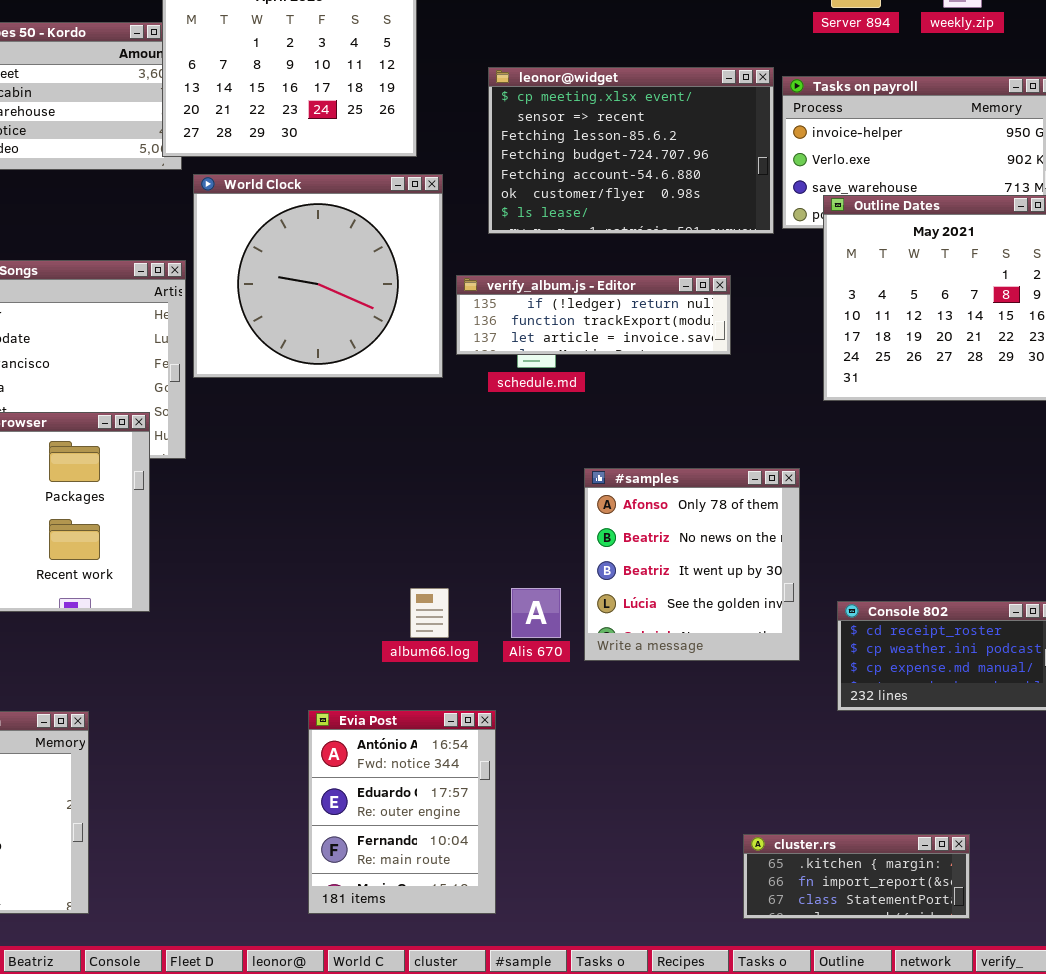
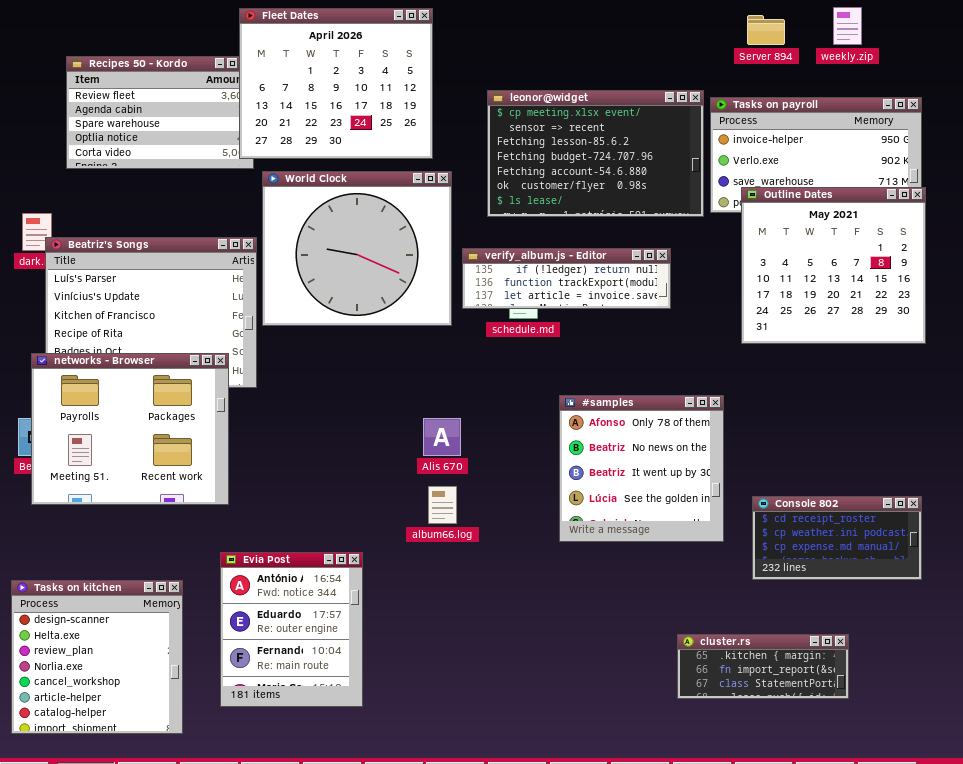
Alis 670: [511,588,561,638] -> [423,418,461,456], moved
Evia Post: [308,710,496,914] -> [220,552,363,707], moved
cluster.rs: [743,834,970,919] -> [677,634,849,699], moved

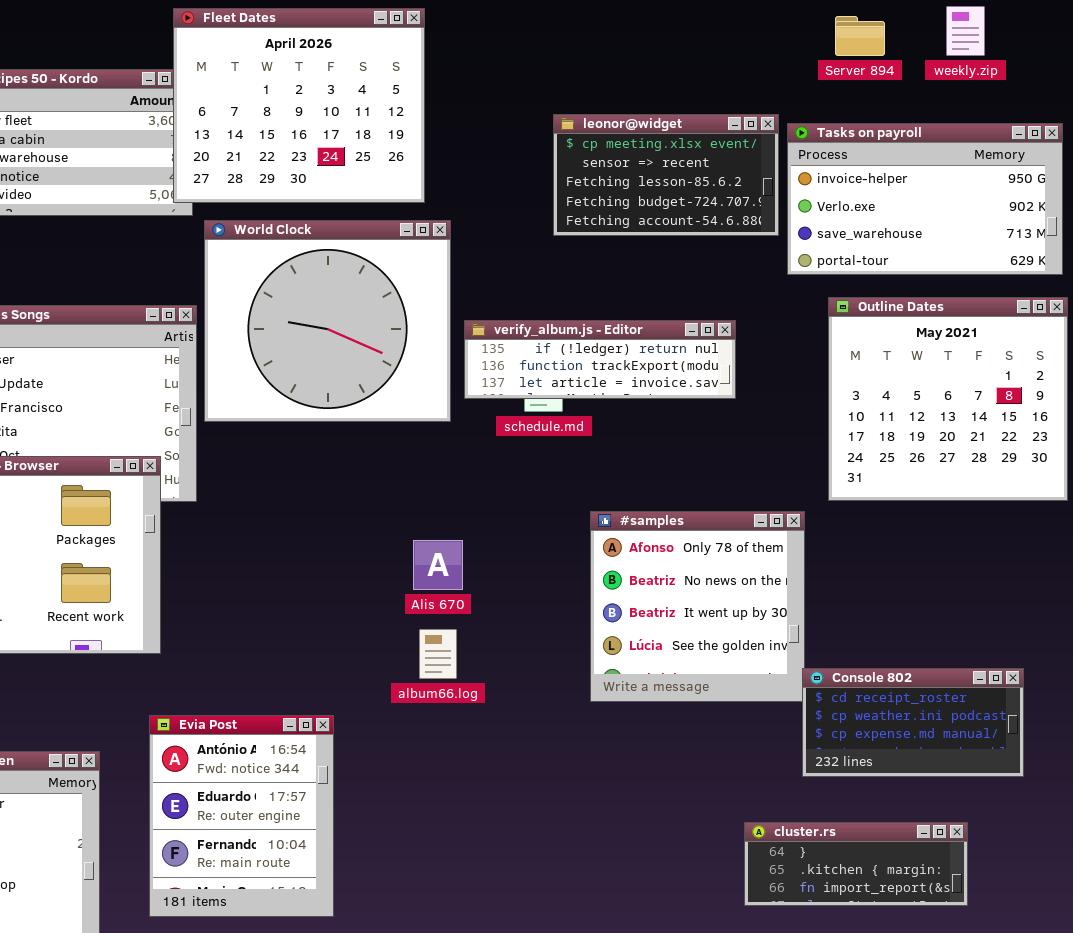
leonor@widget: [487,90,704,217] -> [553,114,779,236], resized
Outline Dates: [741,187,926,344] -> [828,297,1068,501], moved
Console 802: [752,496,922,580] -> [802,668,1024,777], moved
cluster.rs: [677,634,849,699] -> [744,822,968,906], scrolled up 1 row

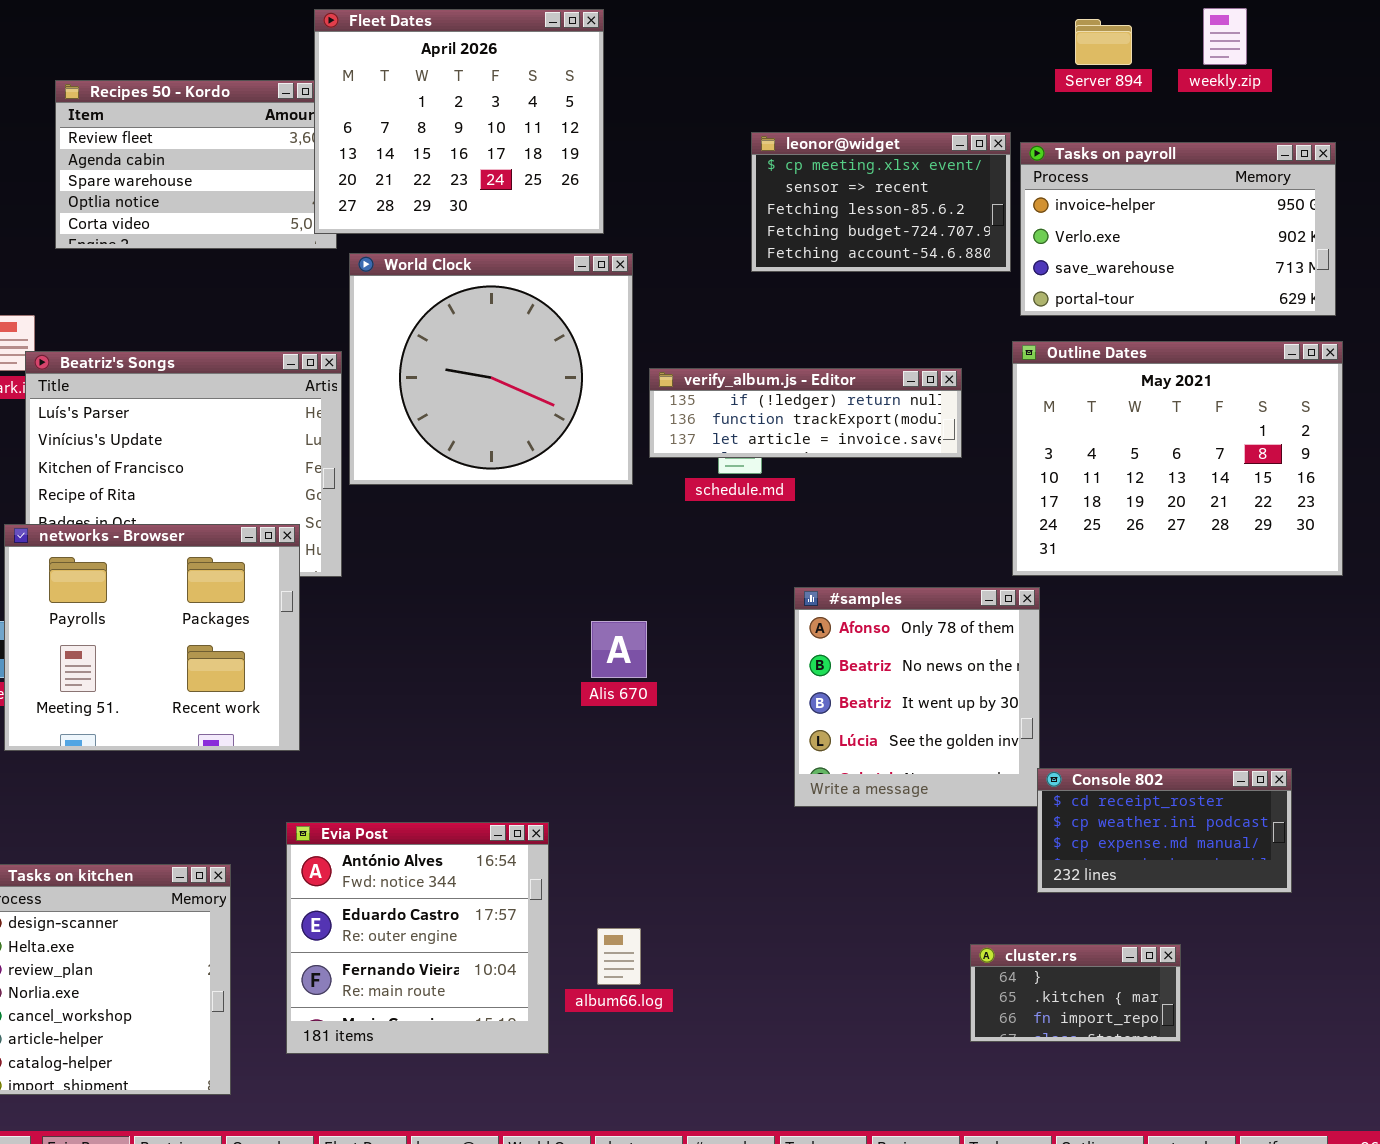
Outline Dates: [828,297,1068,501] -> [1012,341,1343,576], resized
album66.log: [419,629,457,679] -> [597,928,641,985], moved
Evia Post: [149,715,334,917] -> [286,822,549,1054], resized
cluster.rs: [744,822,968,906] -> [970,944,1181,1042], resized

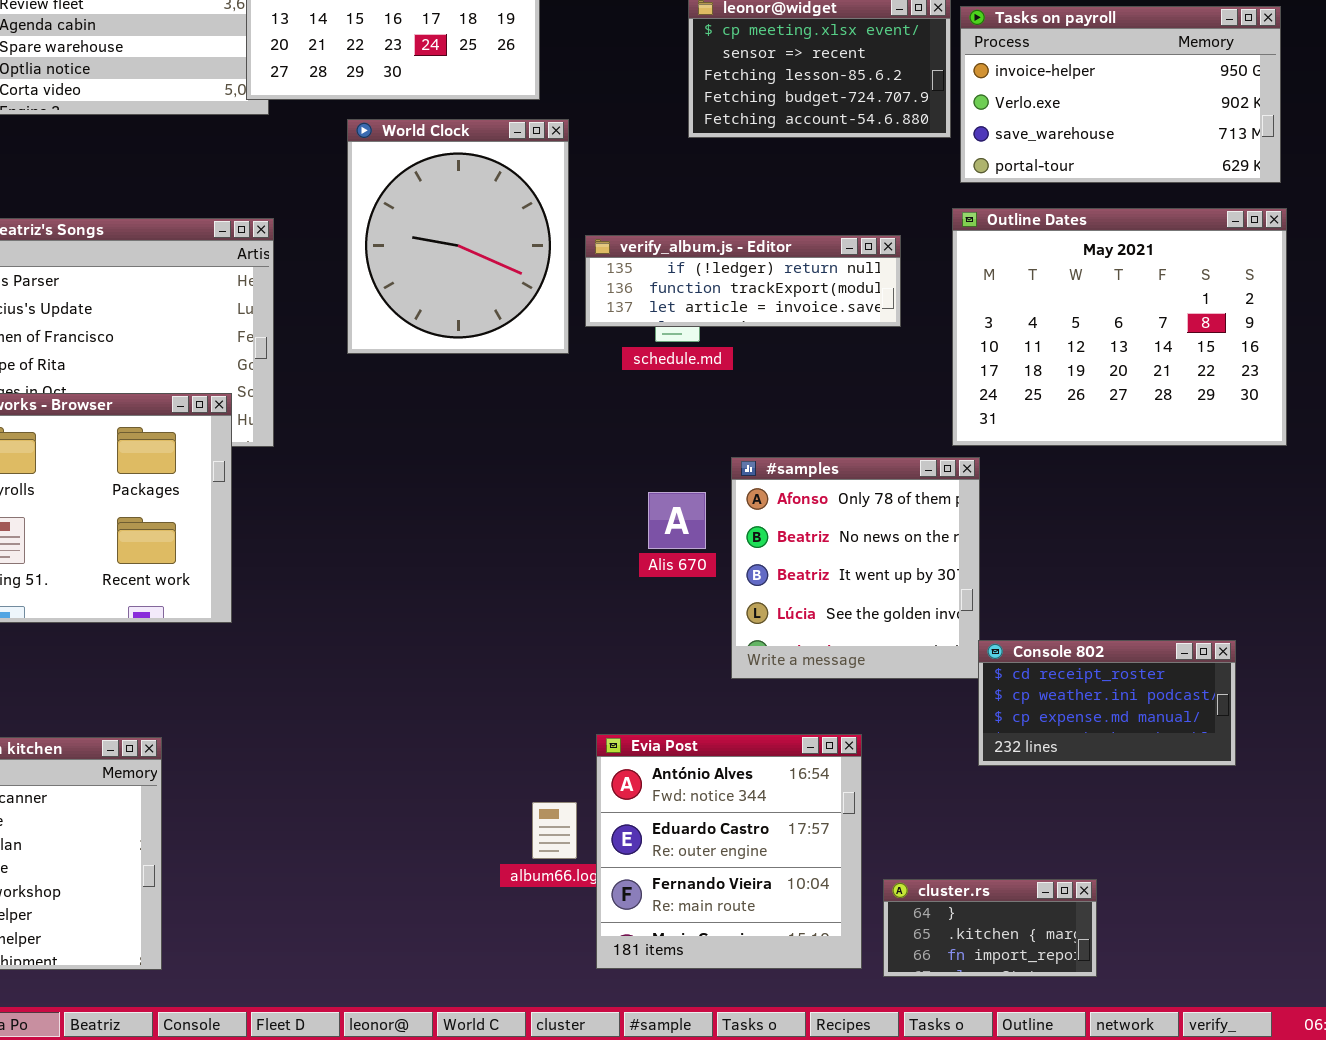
World Clock: [349,253,633,485] -> [347,119,569,354], resized
Alis 670: [591,621,647,678] -> [648,492,706,549], moved
Evia Post: [286,822,549,1054] -> [596,734,862,969], moved
cluster.rs: [970,944,1181,1042] -> [883,879,1097,977], moved

